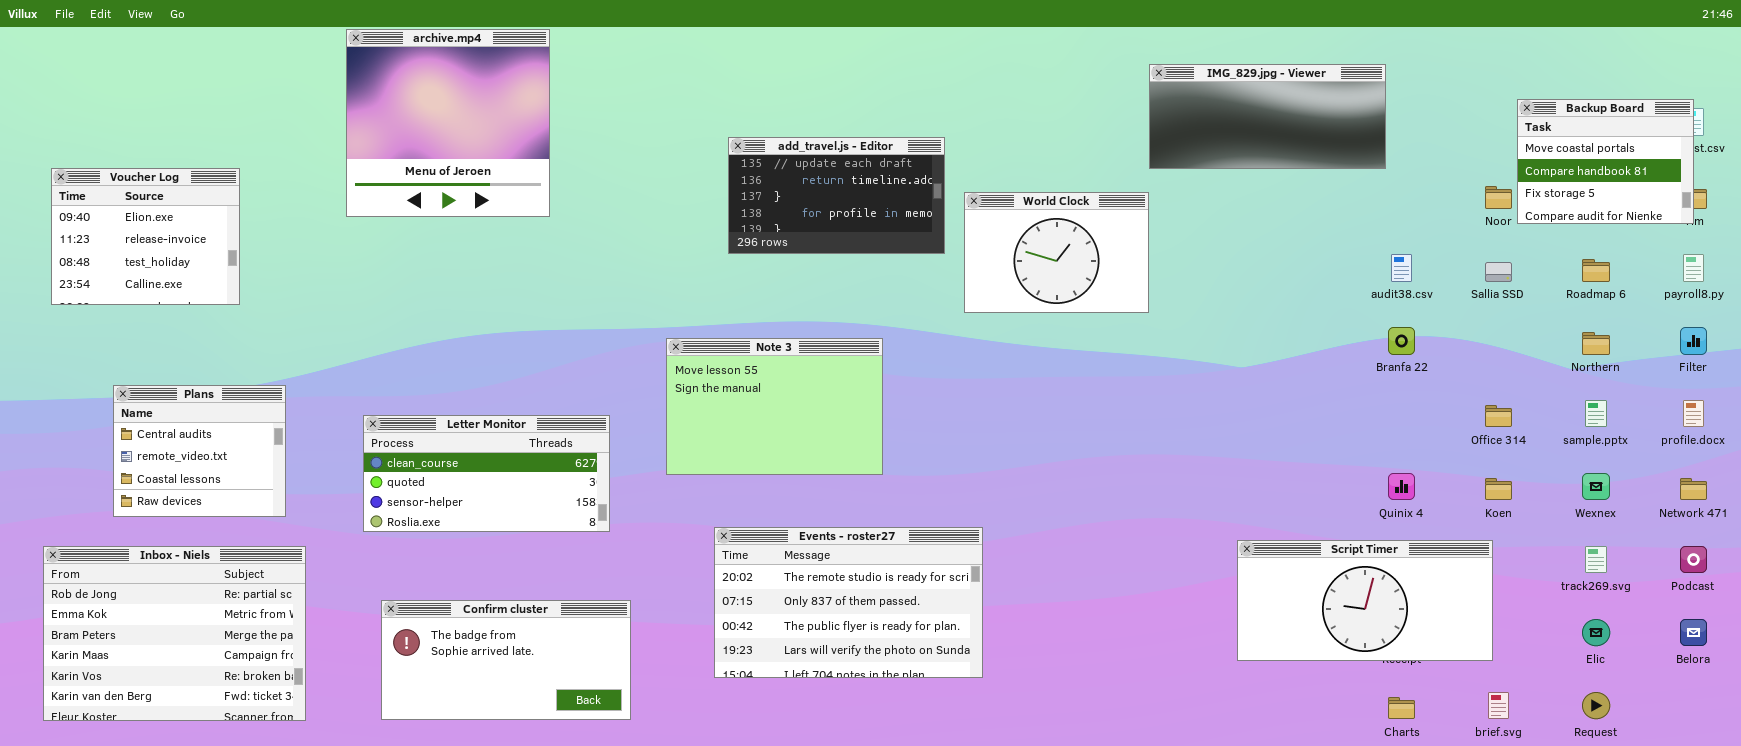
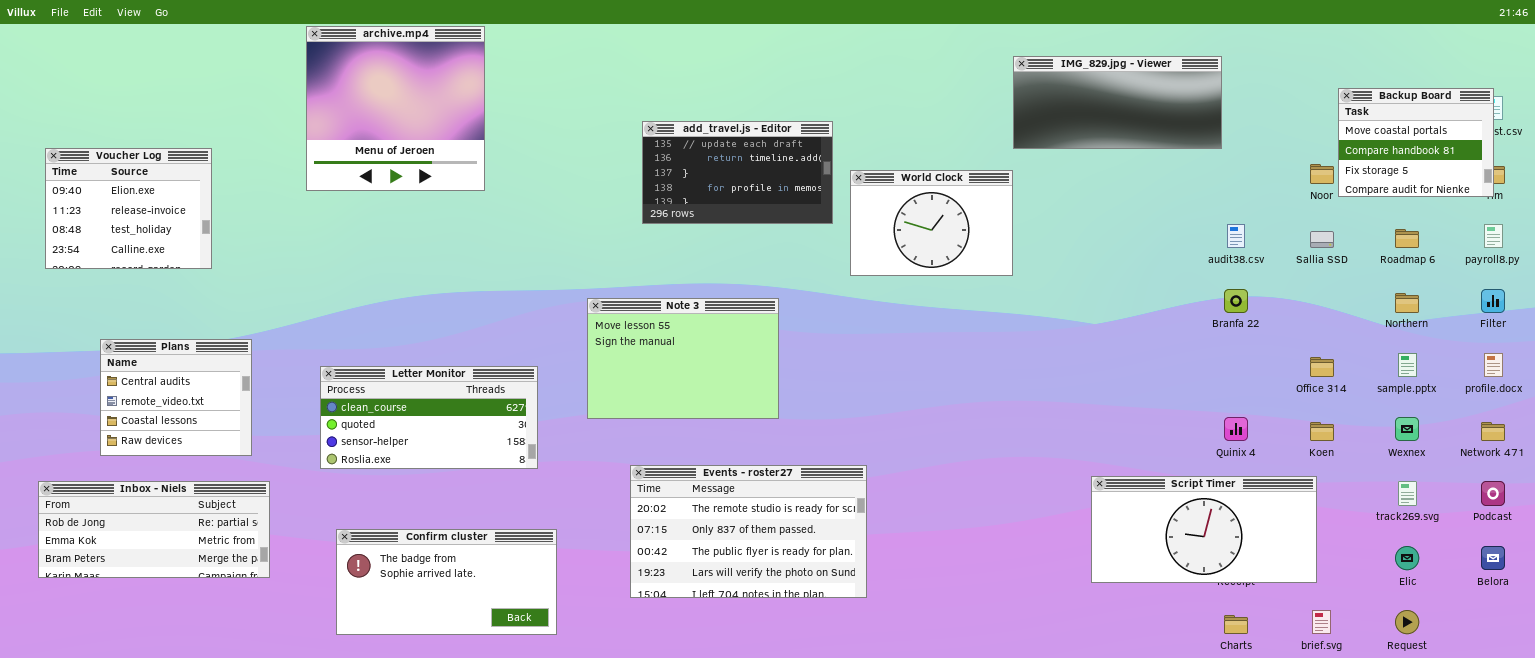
Inbox - Niels: [43,546,306,721] -> [38,481,270,578], resized

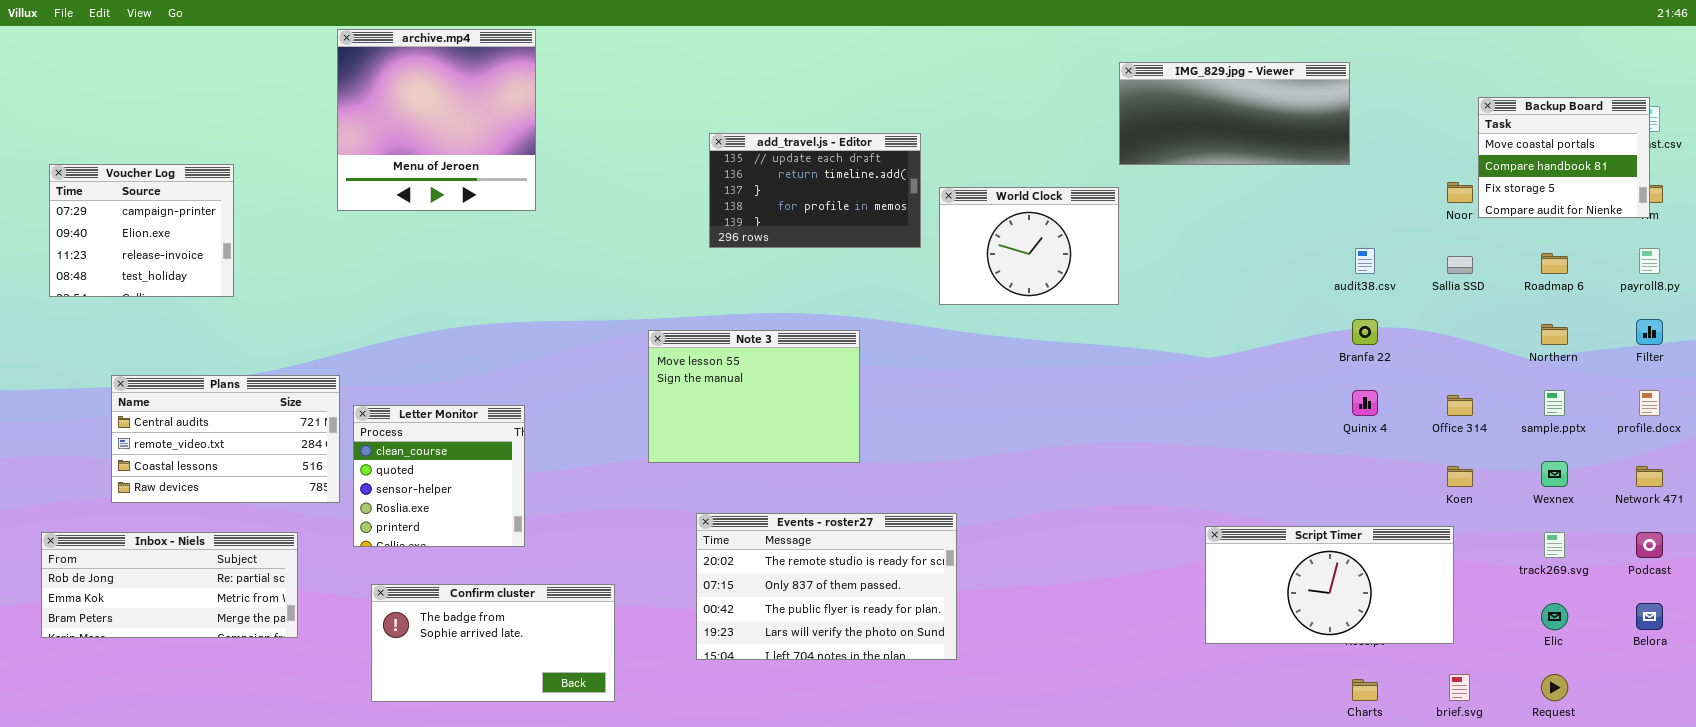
Voucher Log: [45,148,212,269] -> [49,164,234,297], scrolled up 1 row
Plans: [100,339,252,456] -> [111,375,340,503], resized
Letter Monitor: [320,366,538,469] -> [353,405,525,547], resized
Quinix 4: [1224,417,1248,441] -> [1352,390,1378,416], moved

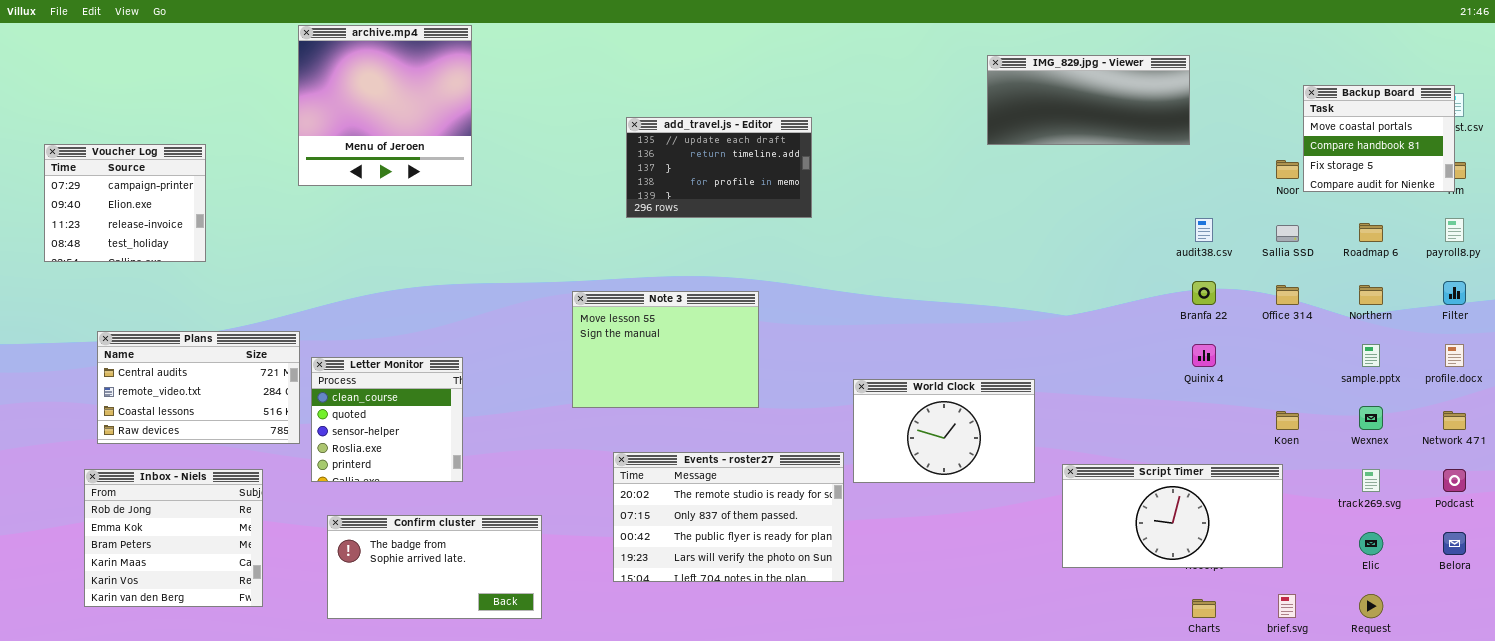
World Clock: [939,187,1119,305] -> [853,379,1035,483], moved, resized
Office 314: [1447,395,1473,416] -> [1276,285,1299,305], moved
Inbox - Niels: [41,532,298,638] -> [84,469,263,607], resized

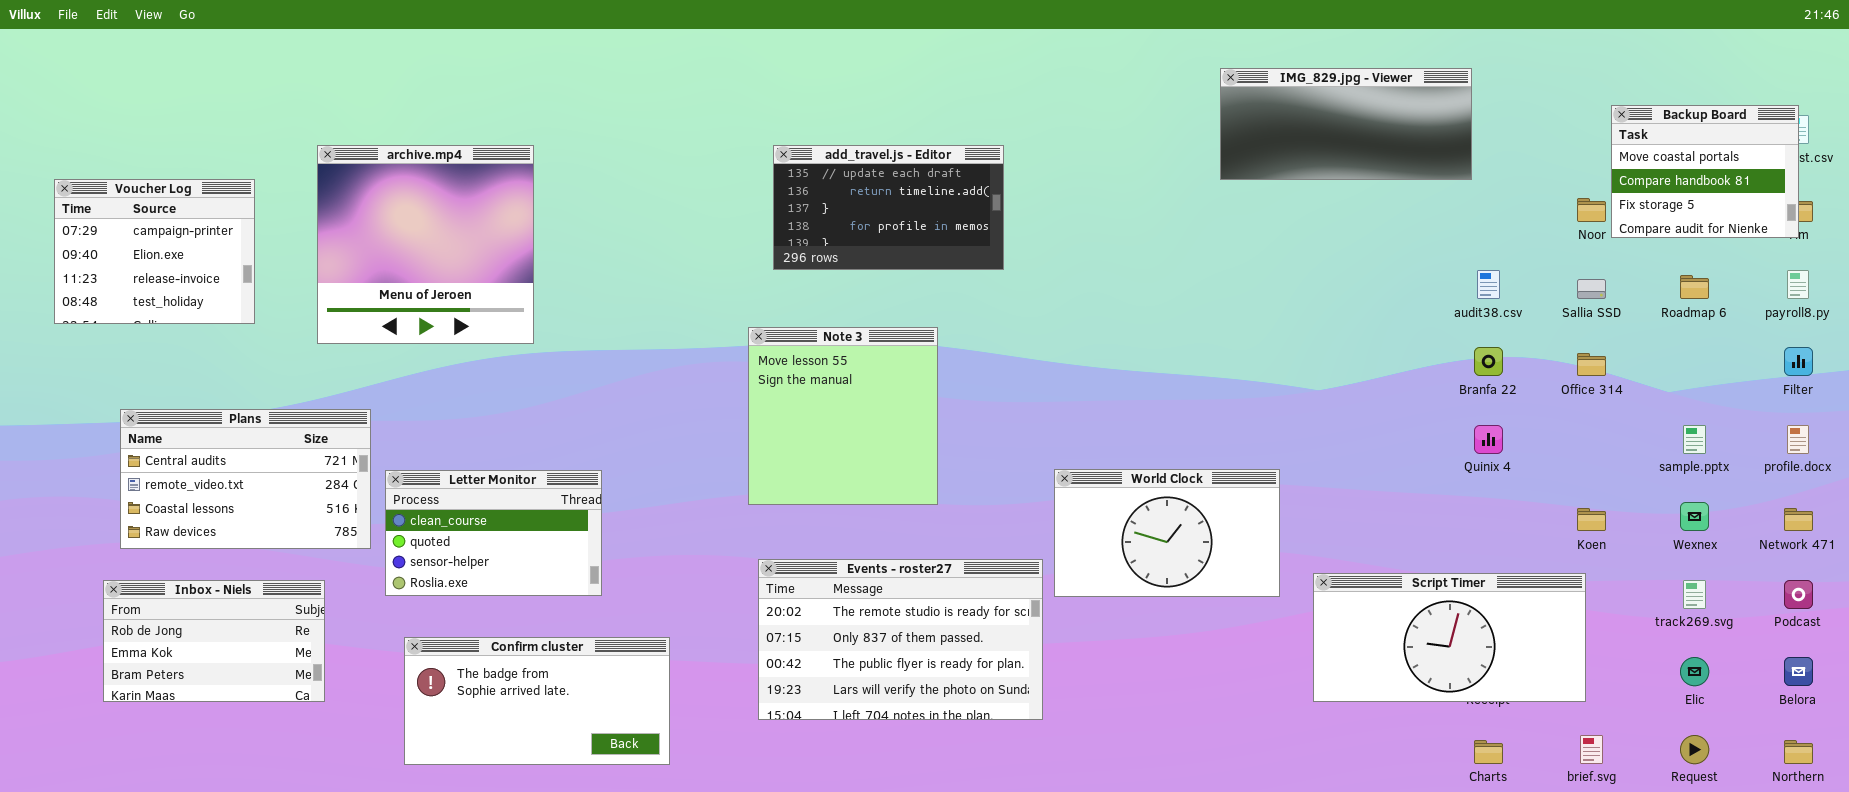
archive.mp4: [298,25,472,186] -> [317,145,534,344], moved
Northern: [1359,285,1383,305] -> [1784,740,1813,764], moved
Note 3: [572,291,759,408] -> [748,327,938,505], resized
Letter Monitor: [311,357,463,482] -> [385,470,602,596], resized
Inbox - Niels: [84,469,263,607] -> [103,580,325,702], resized

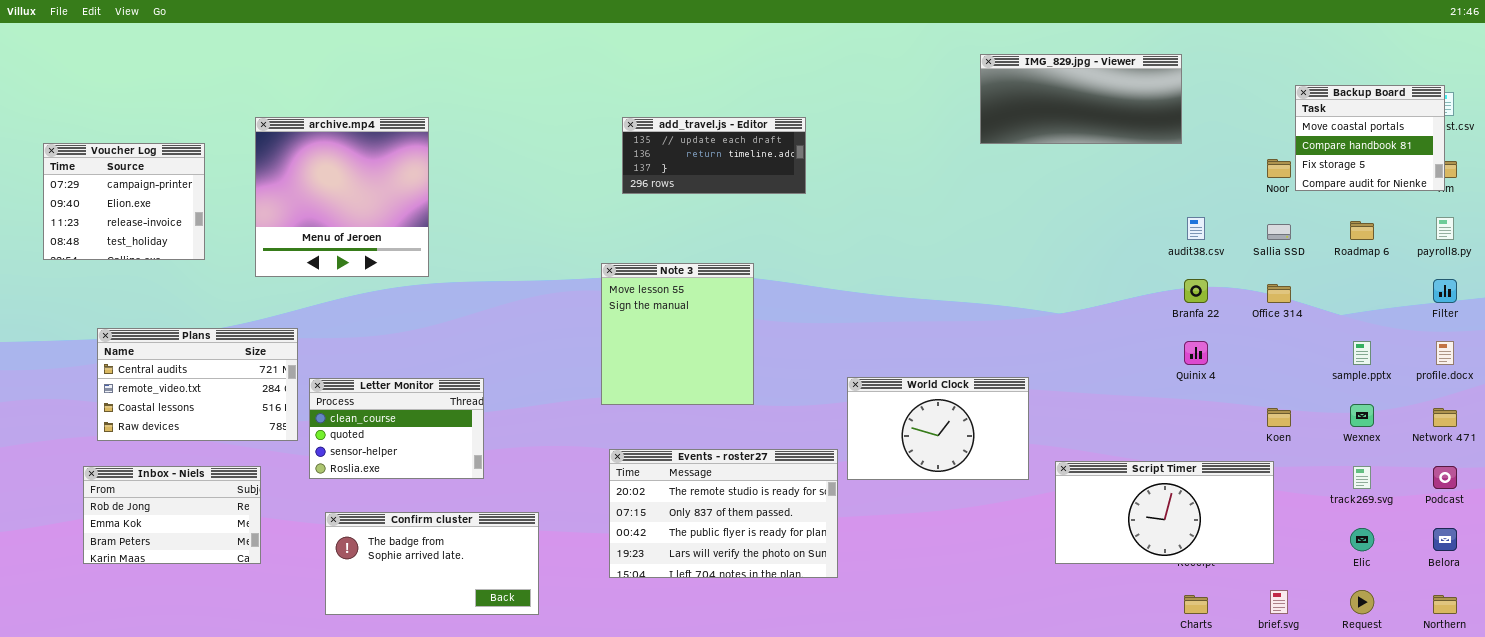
add_travel.js - Editor: [773,145,1004,270] -> [622,117,806,194], resized

